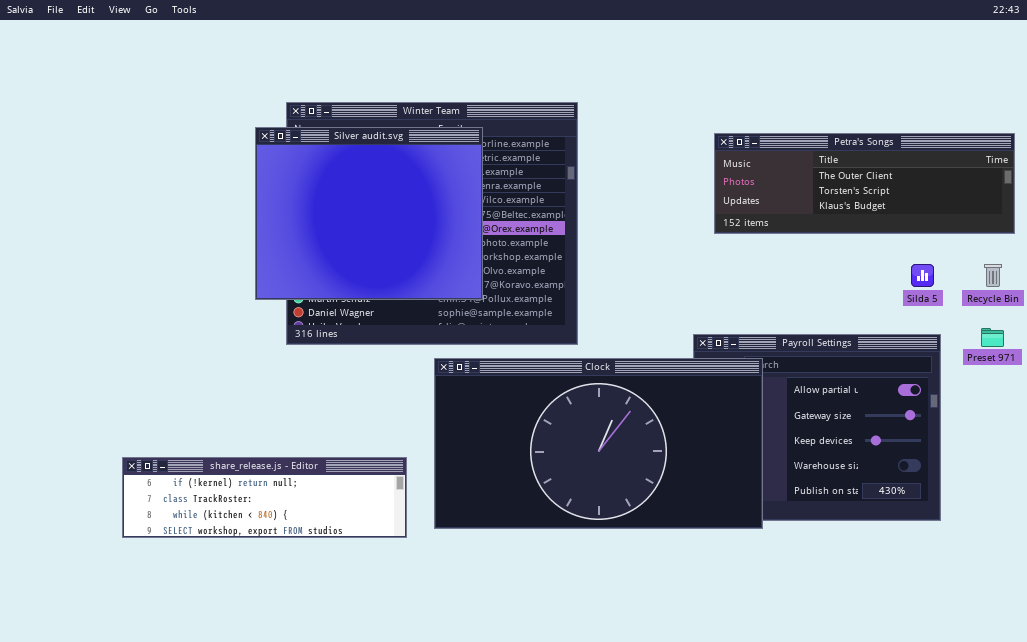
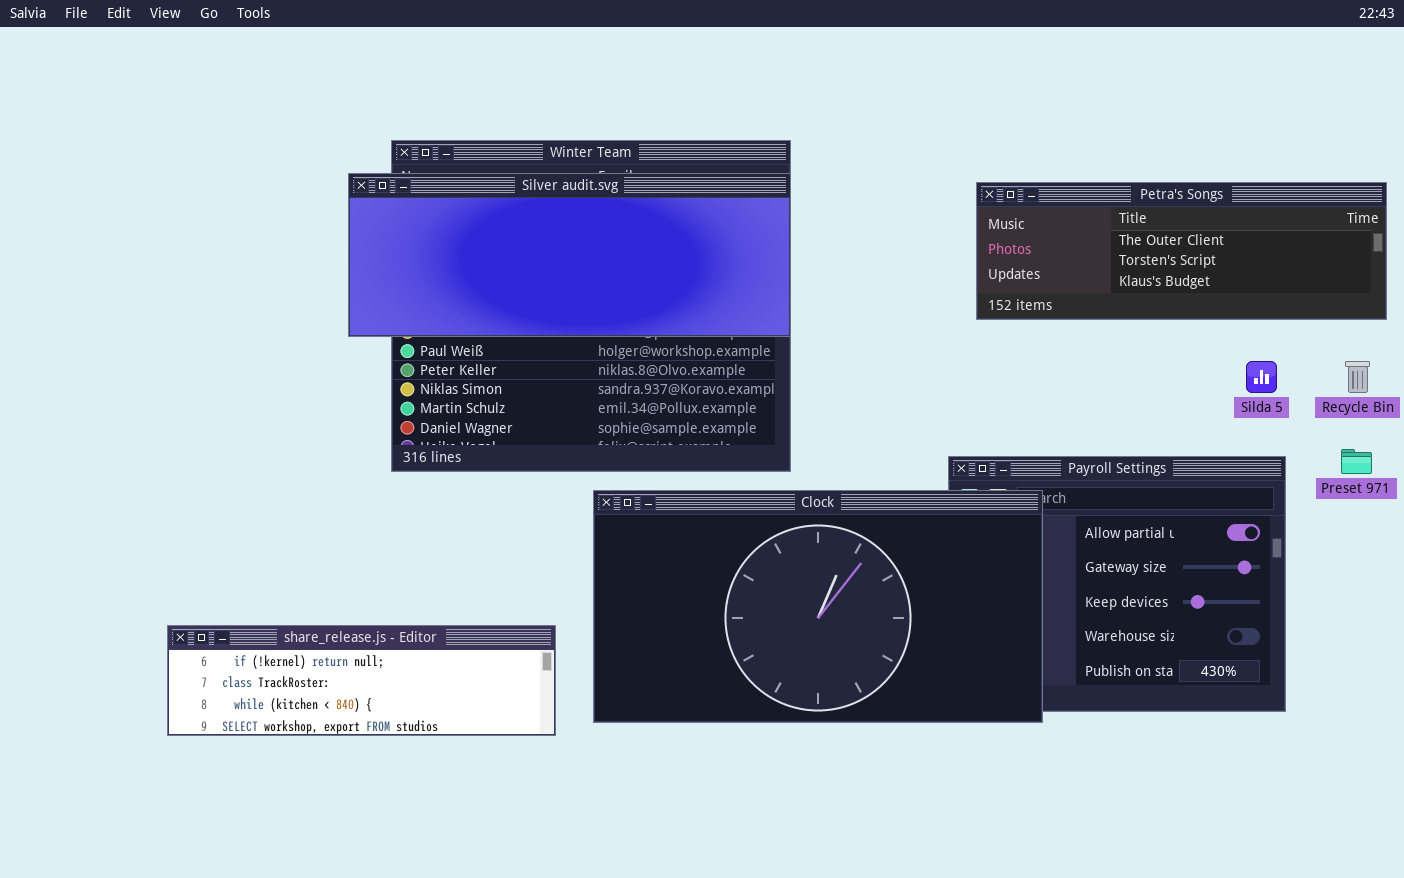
Silver audit.svg: [255,127,483,300] -> [348,173,791,337], resized

